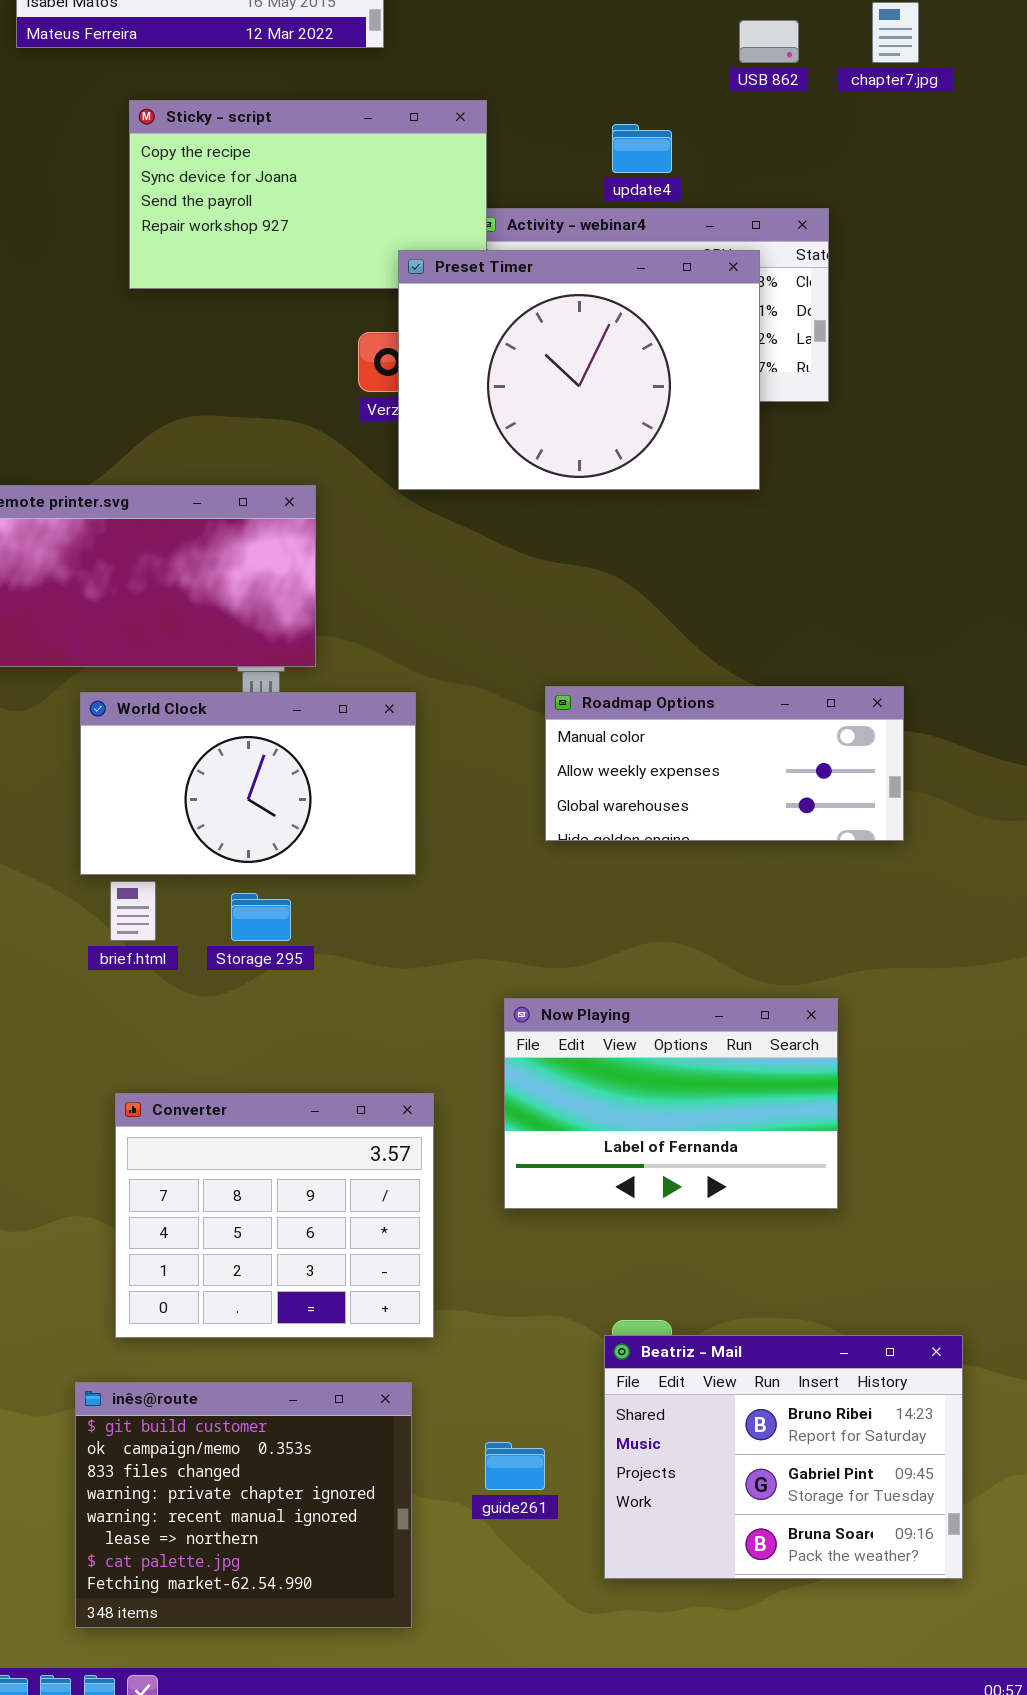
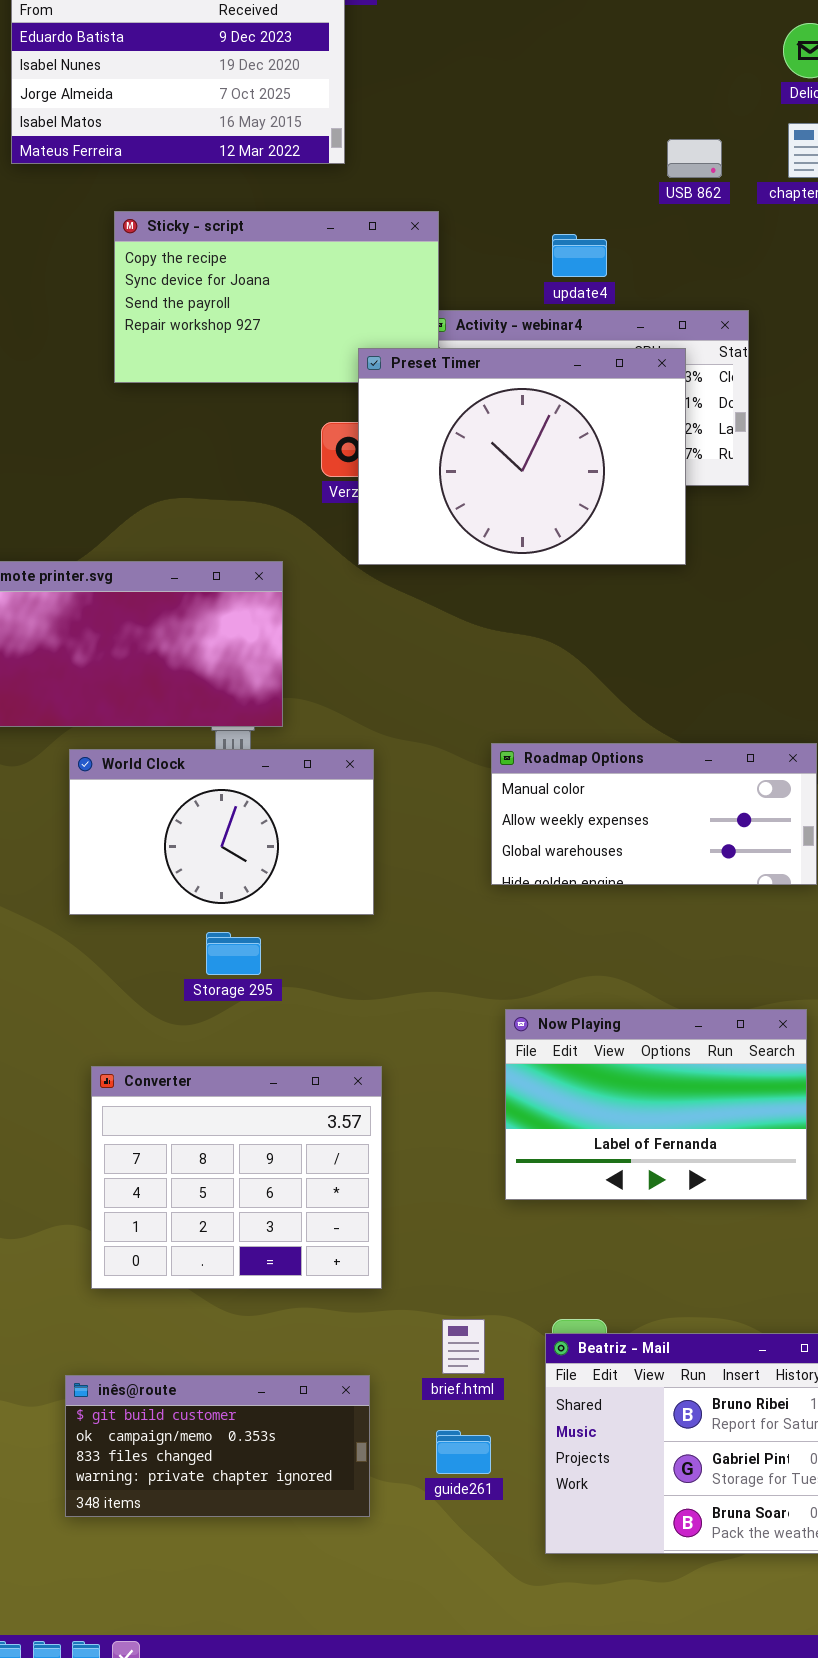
brief.html: [110,881,156,941] -> [442,1319,485,1374], moved
Now Playing: [504,998,838,1209] -> [505,1009,807,1200], moved
Converter: [115,1093,434,1338] -> [91,1066,382,1289], moved
inês@route: [75,1382,412,1628] -> [65,1375,370,1517], resized

